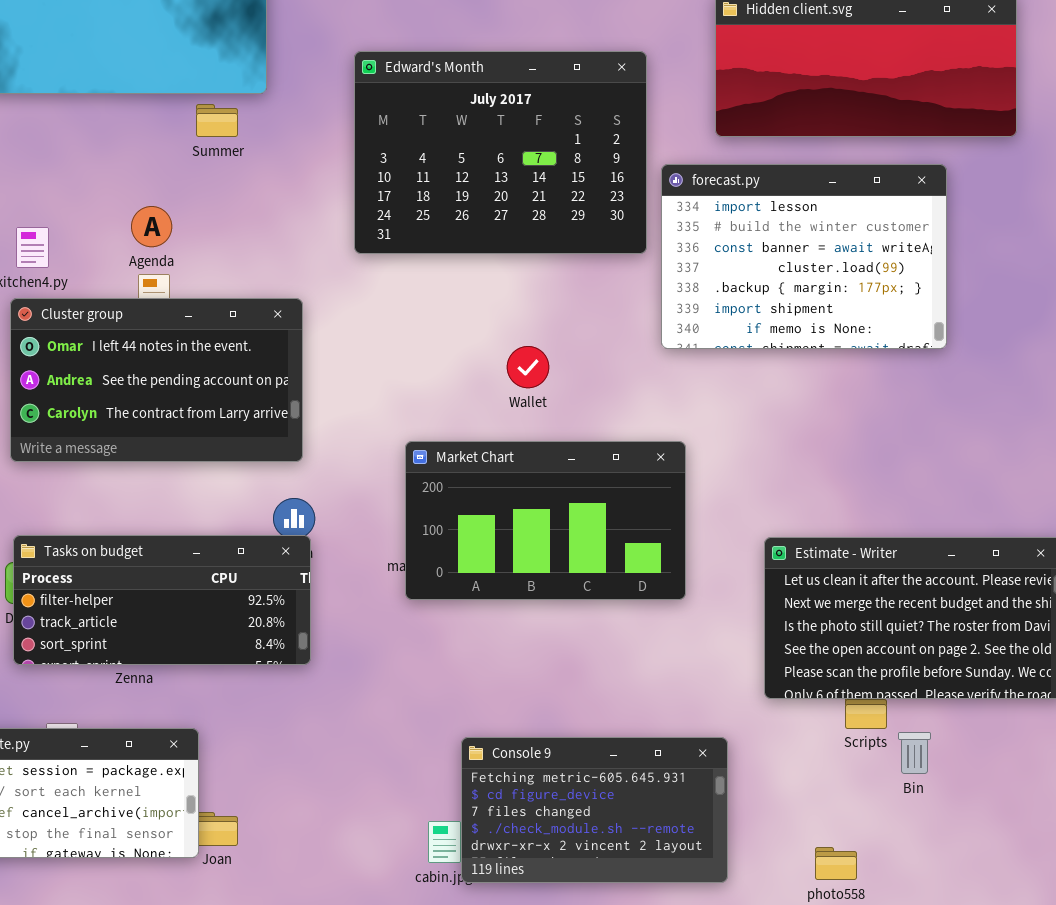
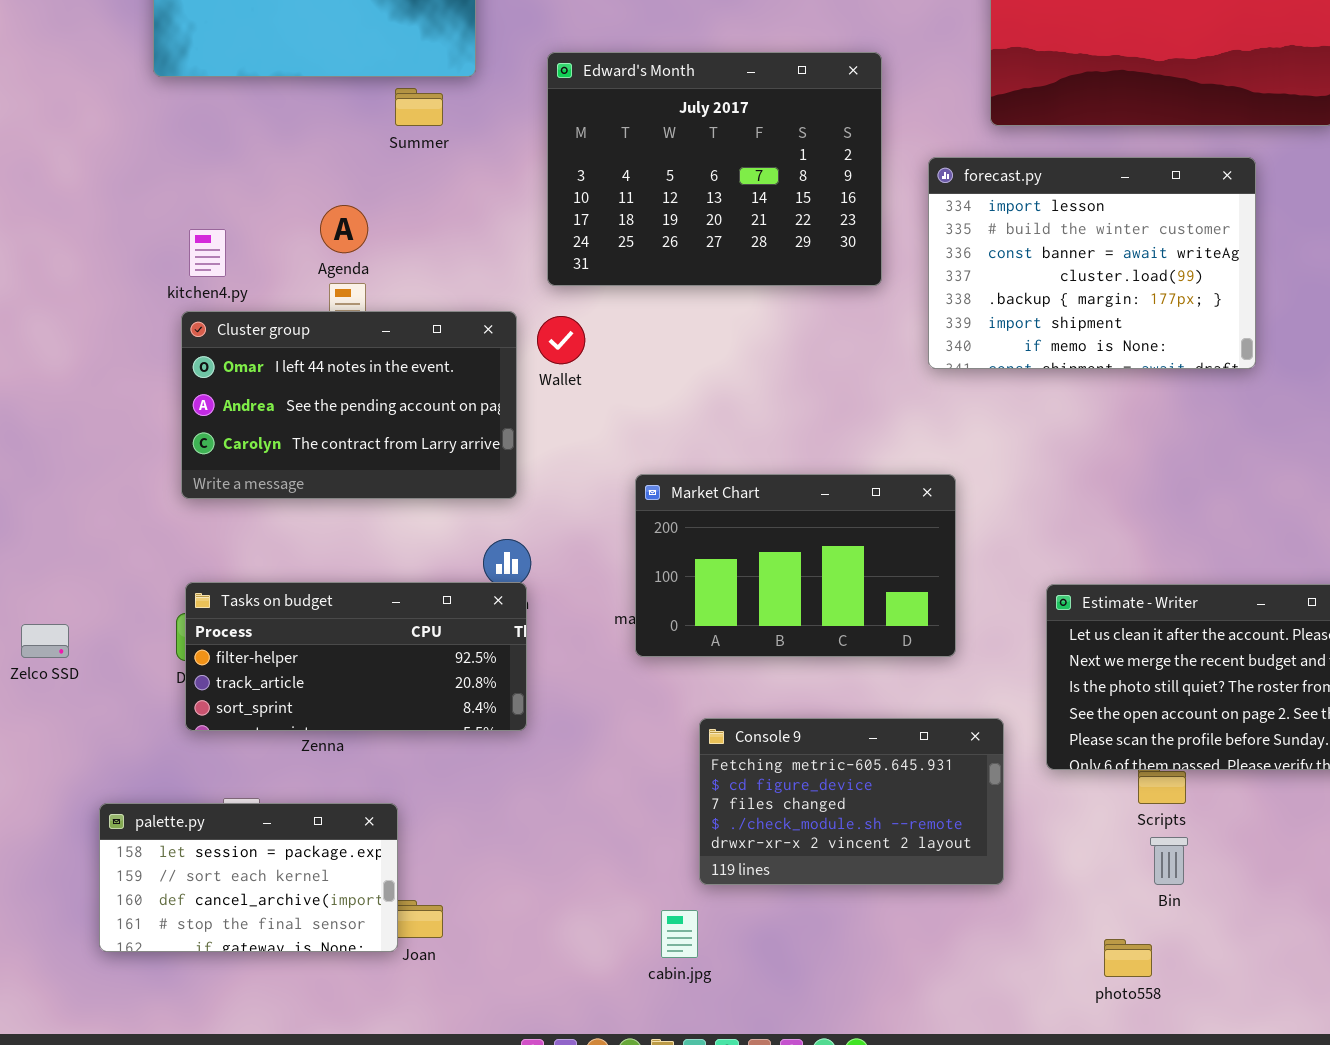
Edward's Month: [354,51,647,254] -> [547,52,882,286], moved
Wallet: [507,346,549,388] -> [537,316,585,364], moved
Bin: [898,732,931,774] -> [1150,837,1188,885], moved
Console 9: [461,737,728,883] -> [699,718,1004,885], moved

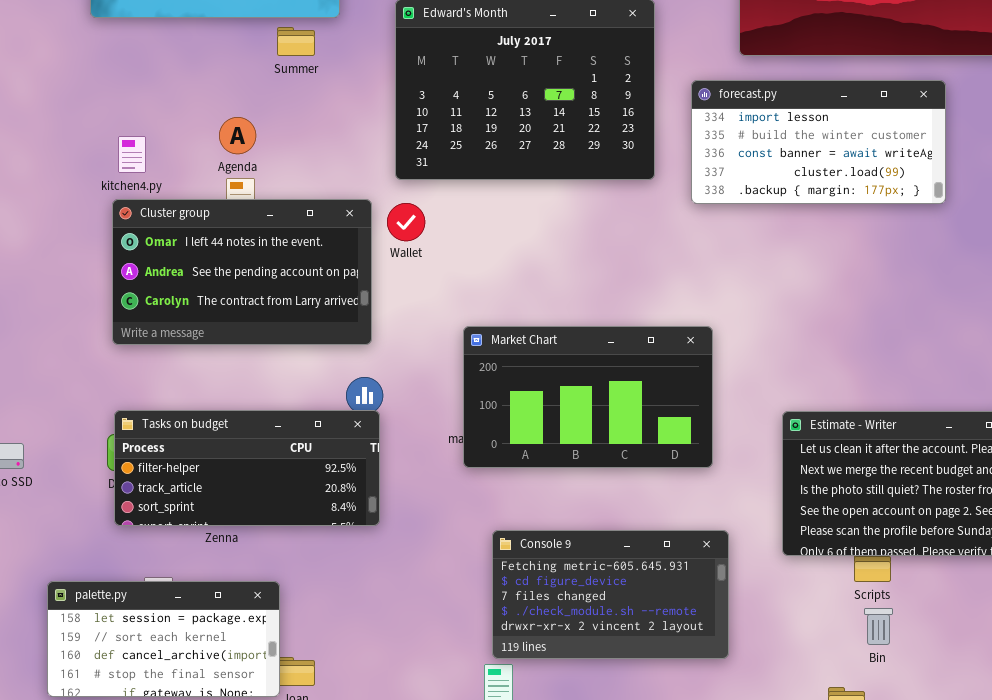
forecast.py: [928,157,1256,369] -> [691,80,946,204], resized
Console 9: [699,718,1004,885] -> [492,530,729,659], moved

